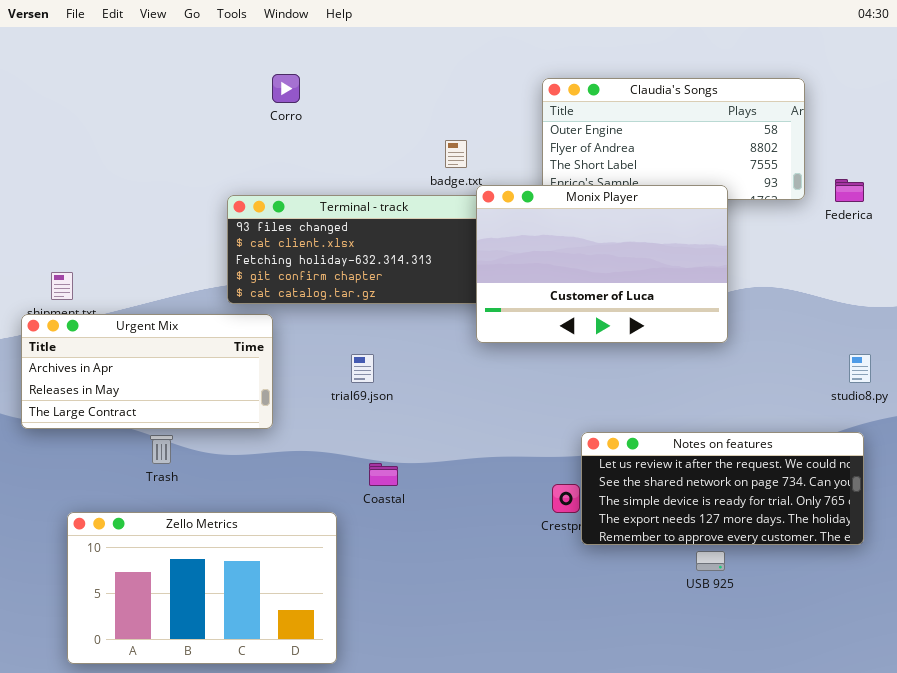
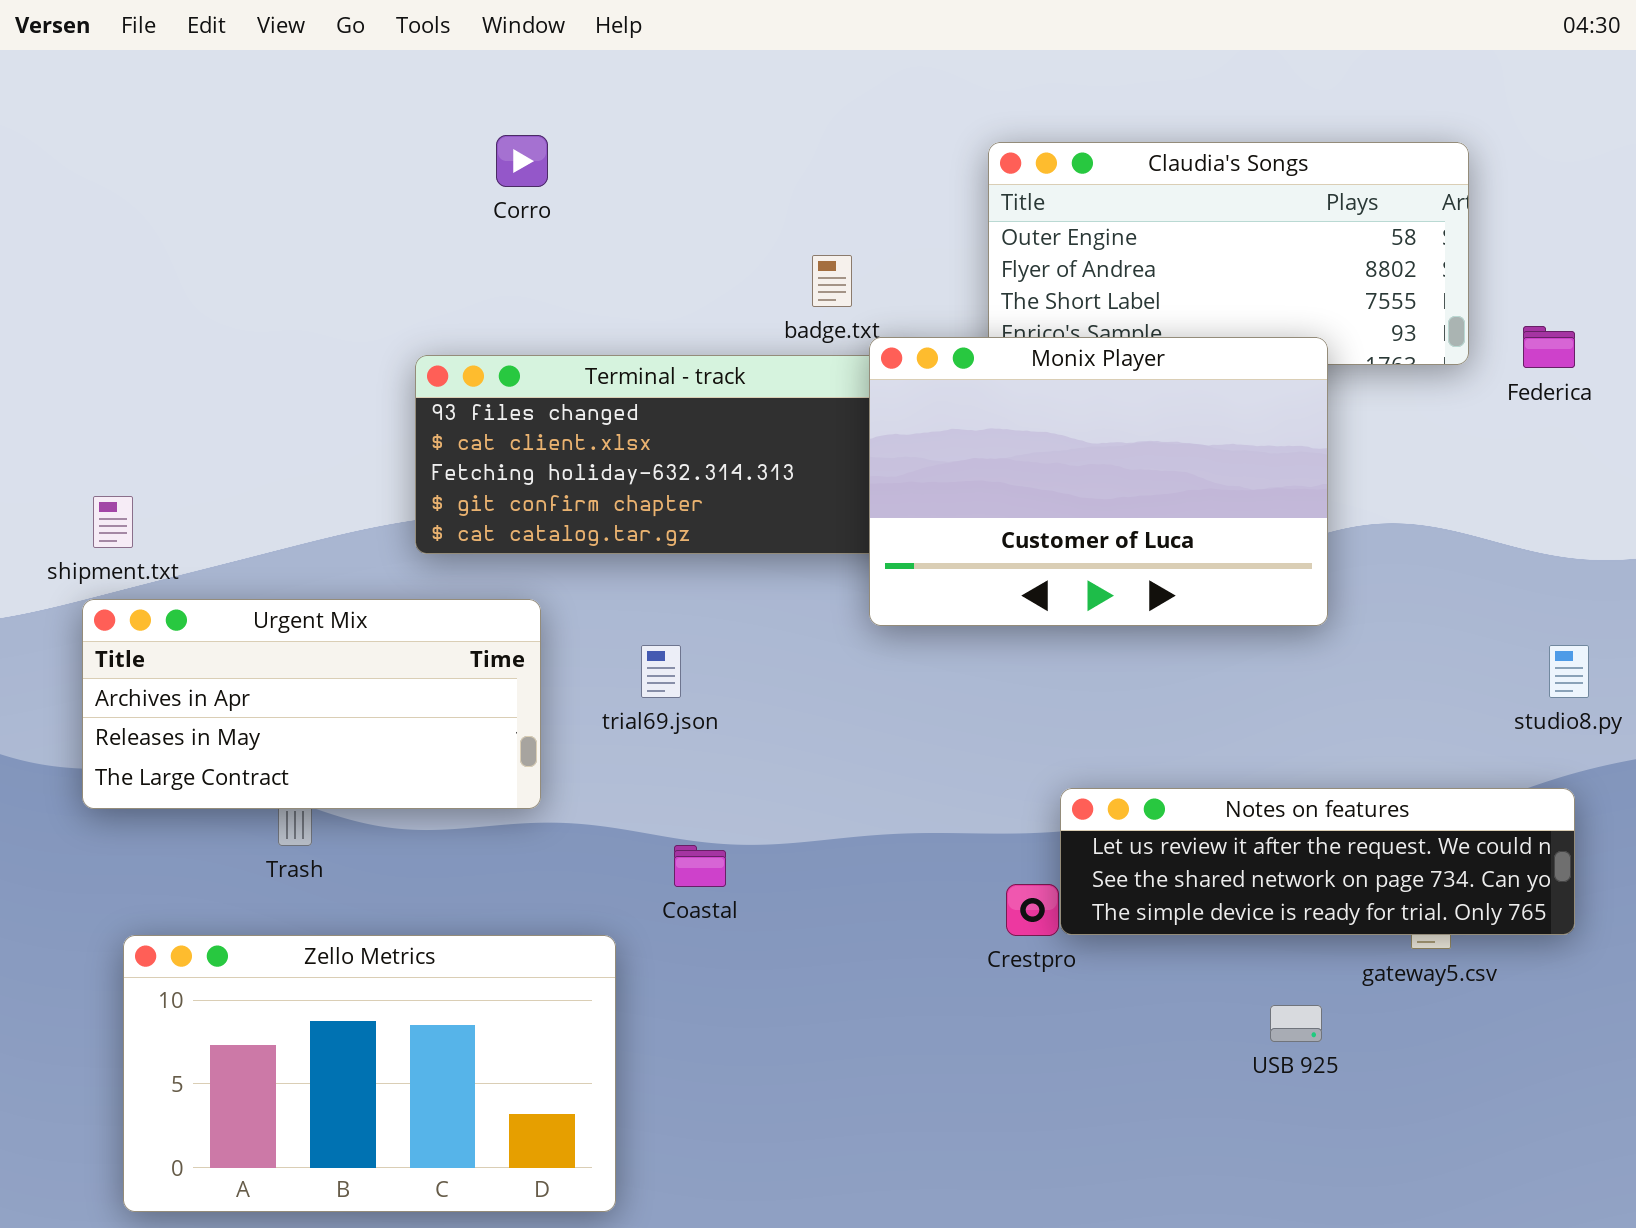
Urgent Mix: [21,314,273,429] -> [82,599,541,809], moved
Notes on features: [581,432,864,545] -> [1060,788,1575,935], resized

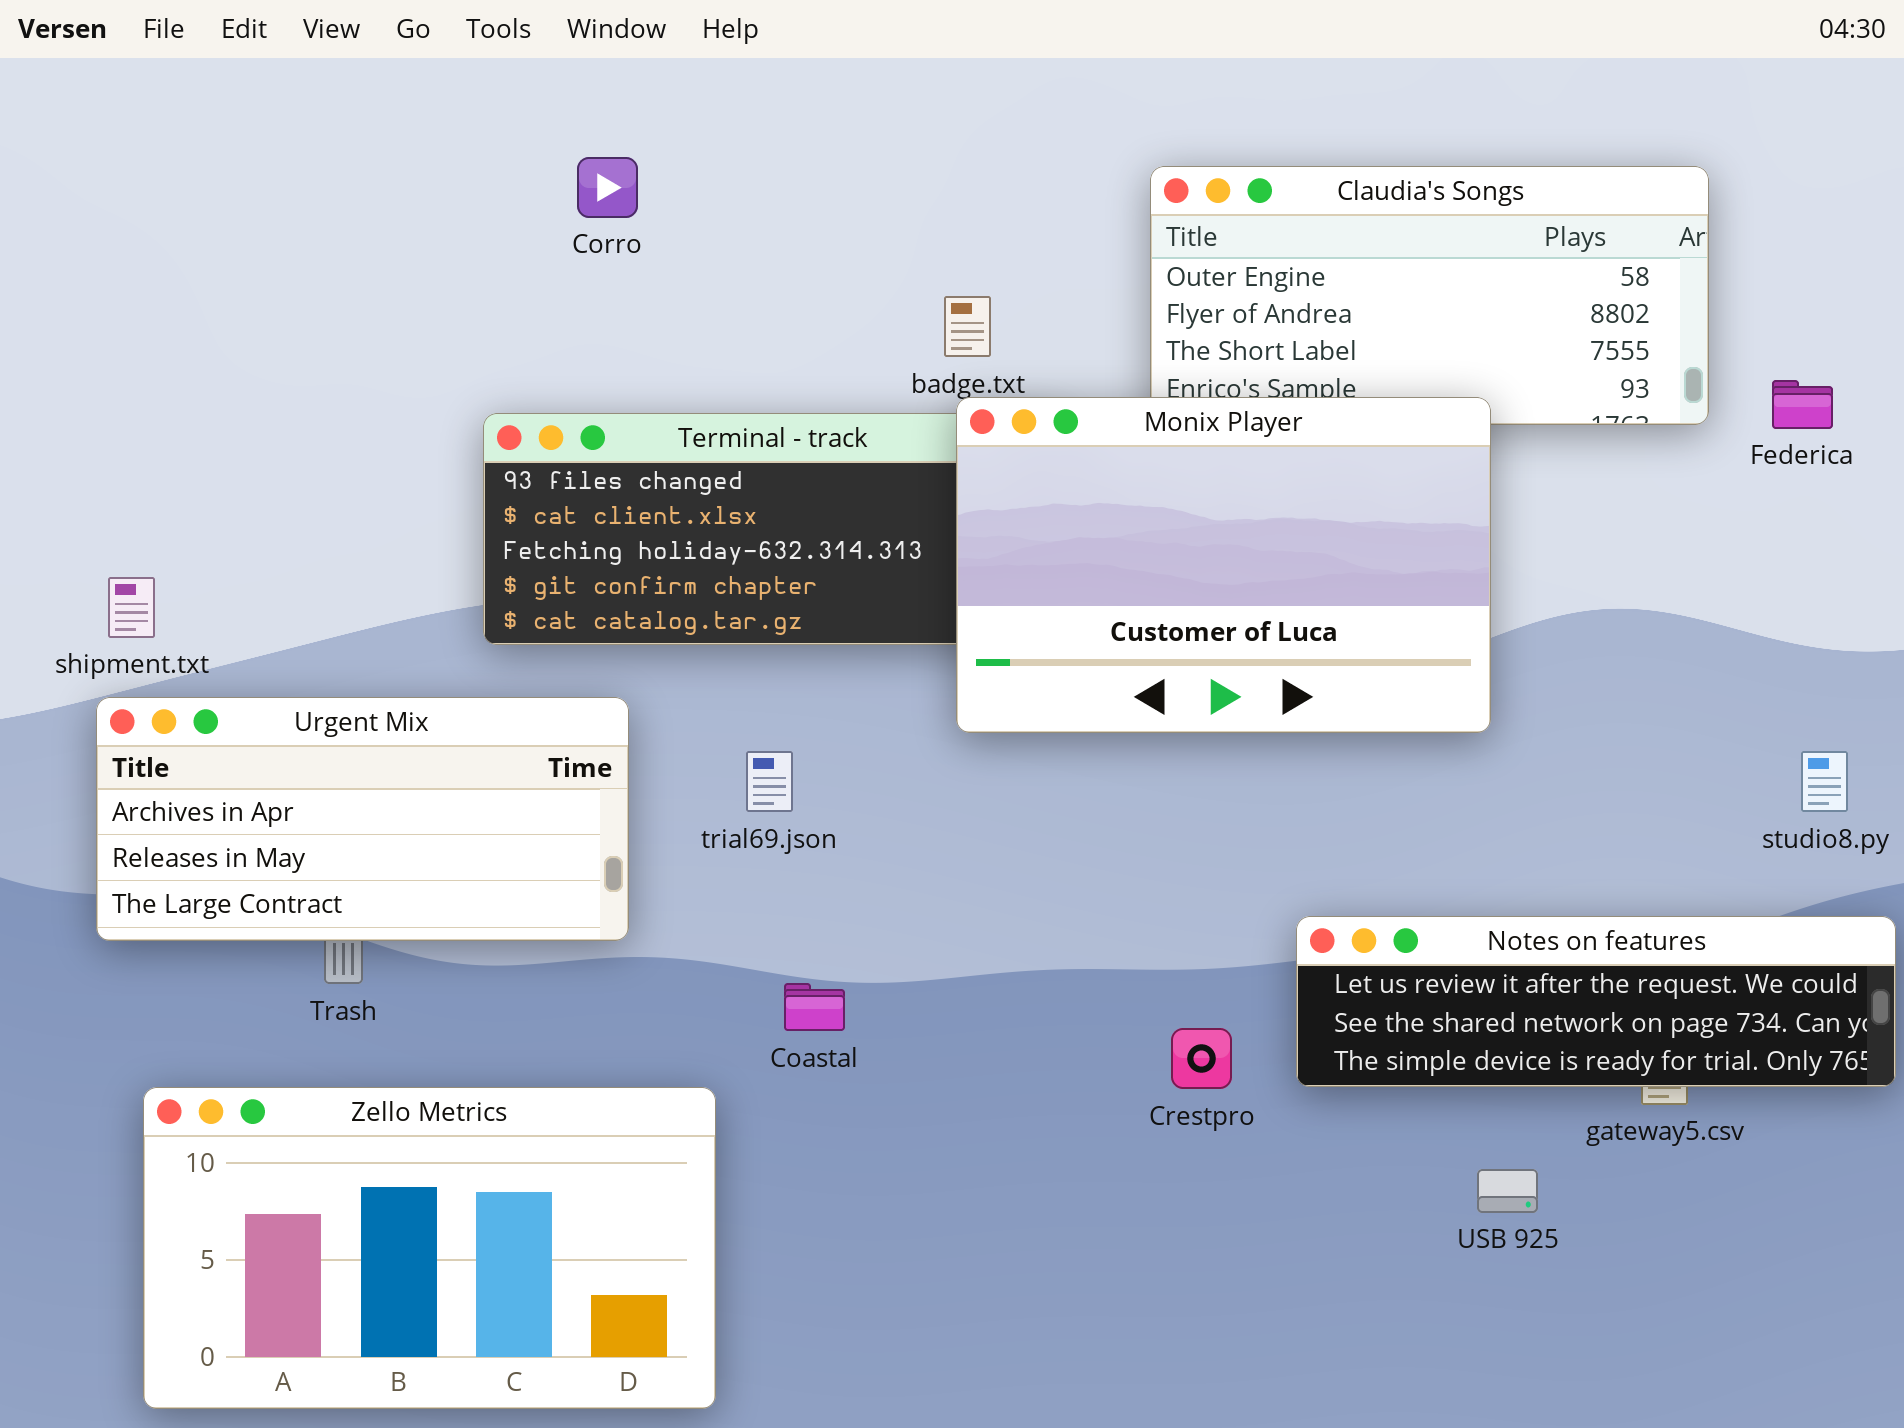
Monix Player: [869,337,1328,626] -> [956,397,1491,733], moved
Notes on features: [1060,788,1575,935] -> [1296,916,1896,1087], moved

